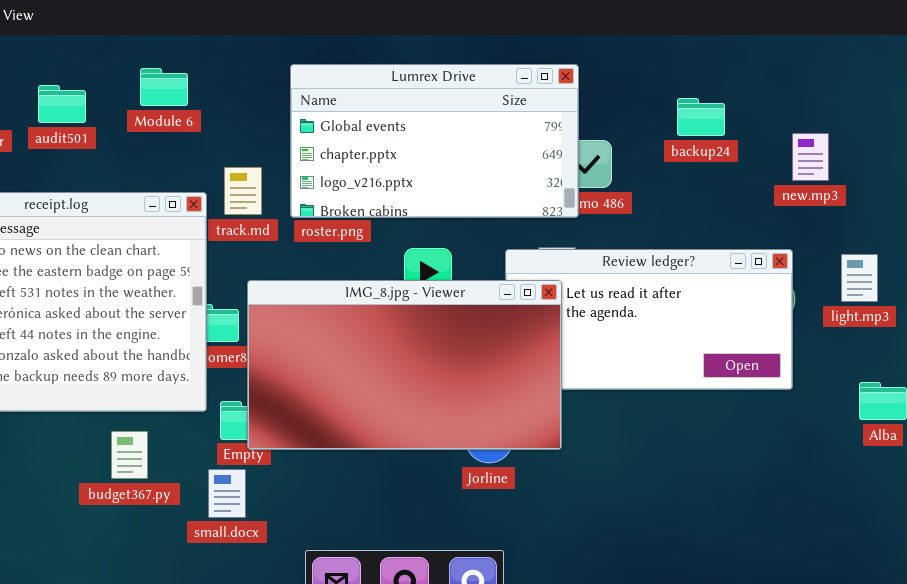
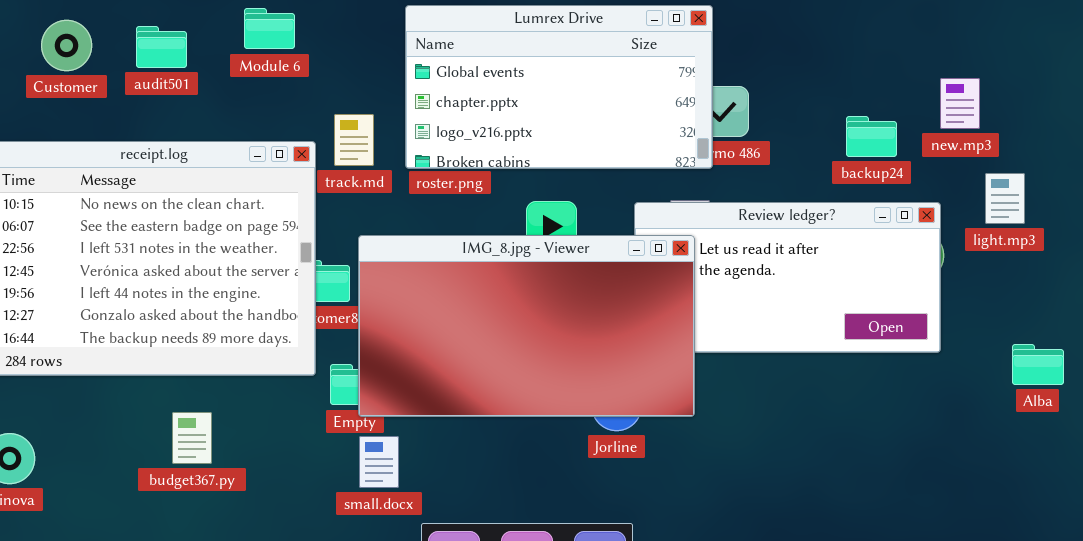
backup24: [677,98,725,136] -> [846,116,897,157], moved
light.mp3: [841,254,878,302] -> [985,173,1025,224], moved
budget367.py: [111,431,148,479] -> [172,412,212,464], moved
small.docx: [208,469,246,518] -> [359,436,399,488], moved

